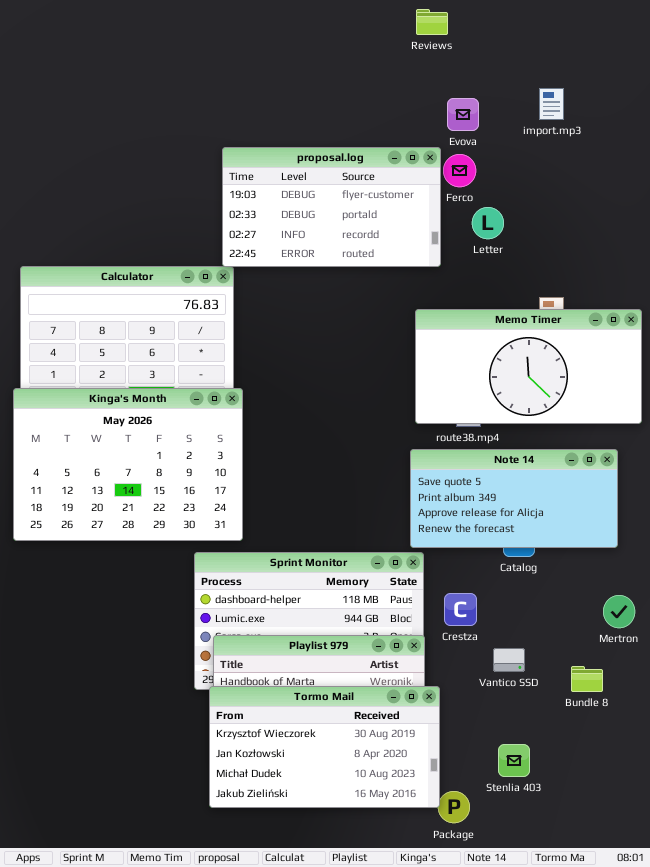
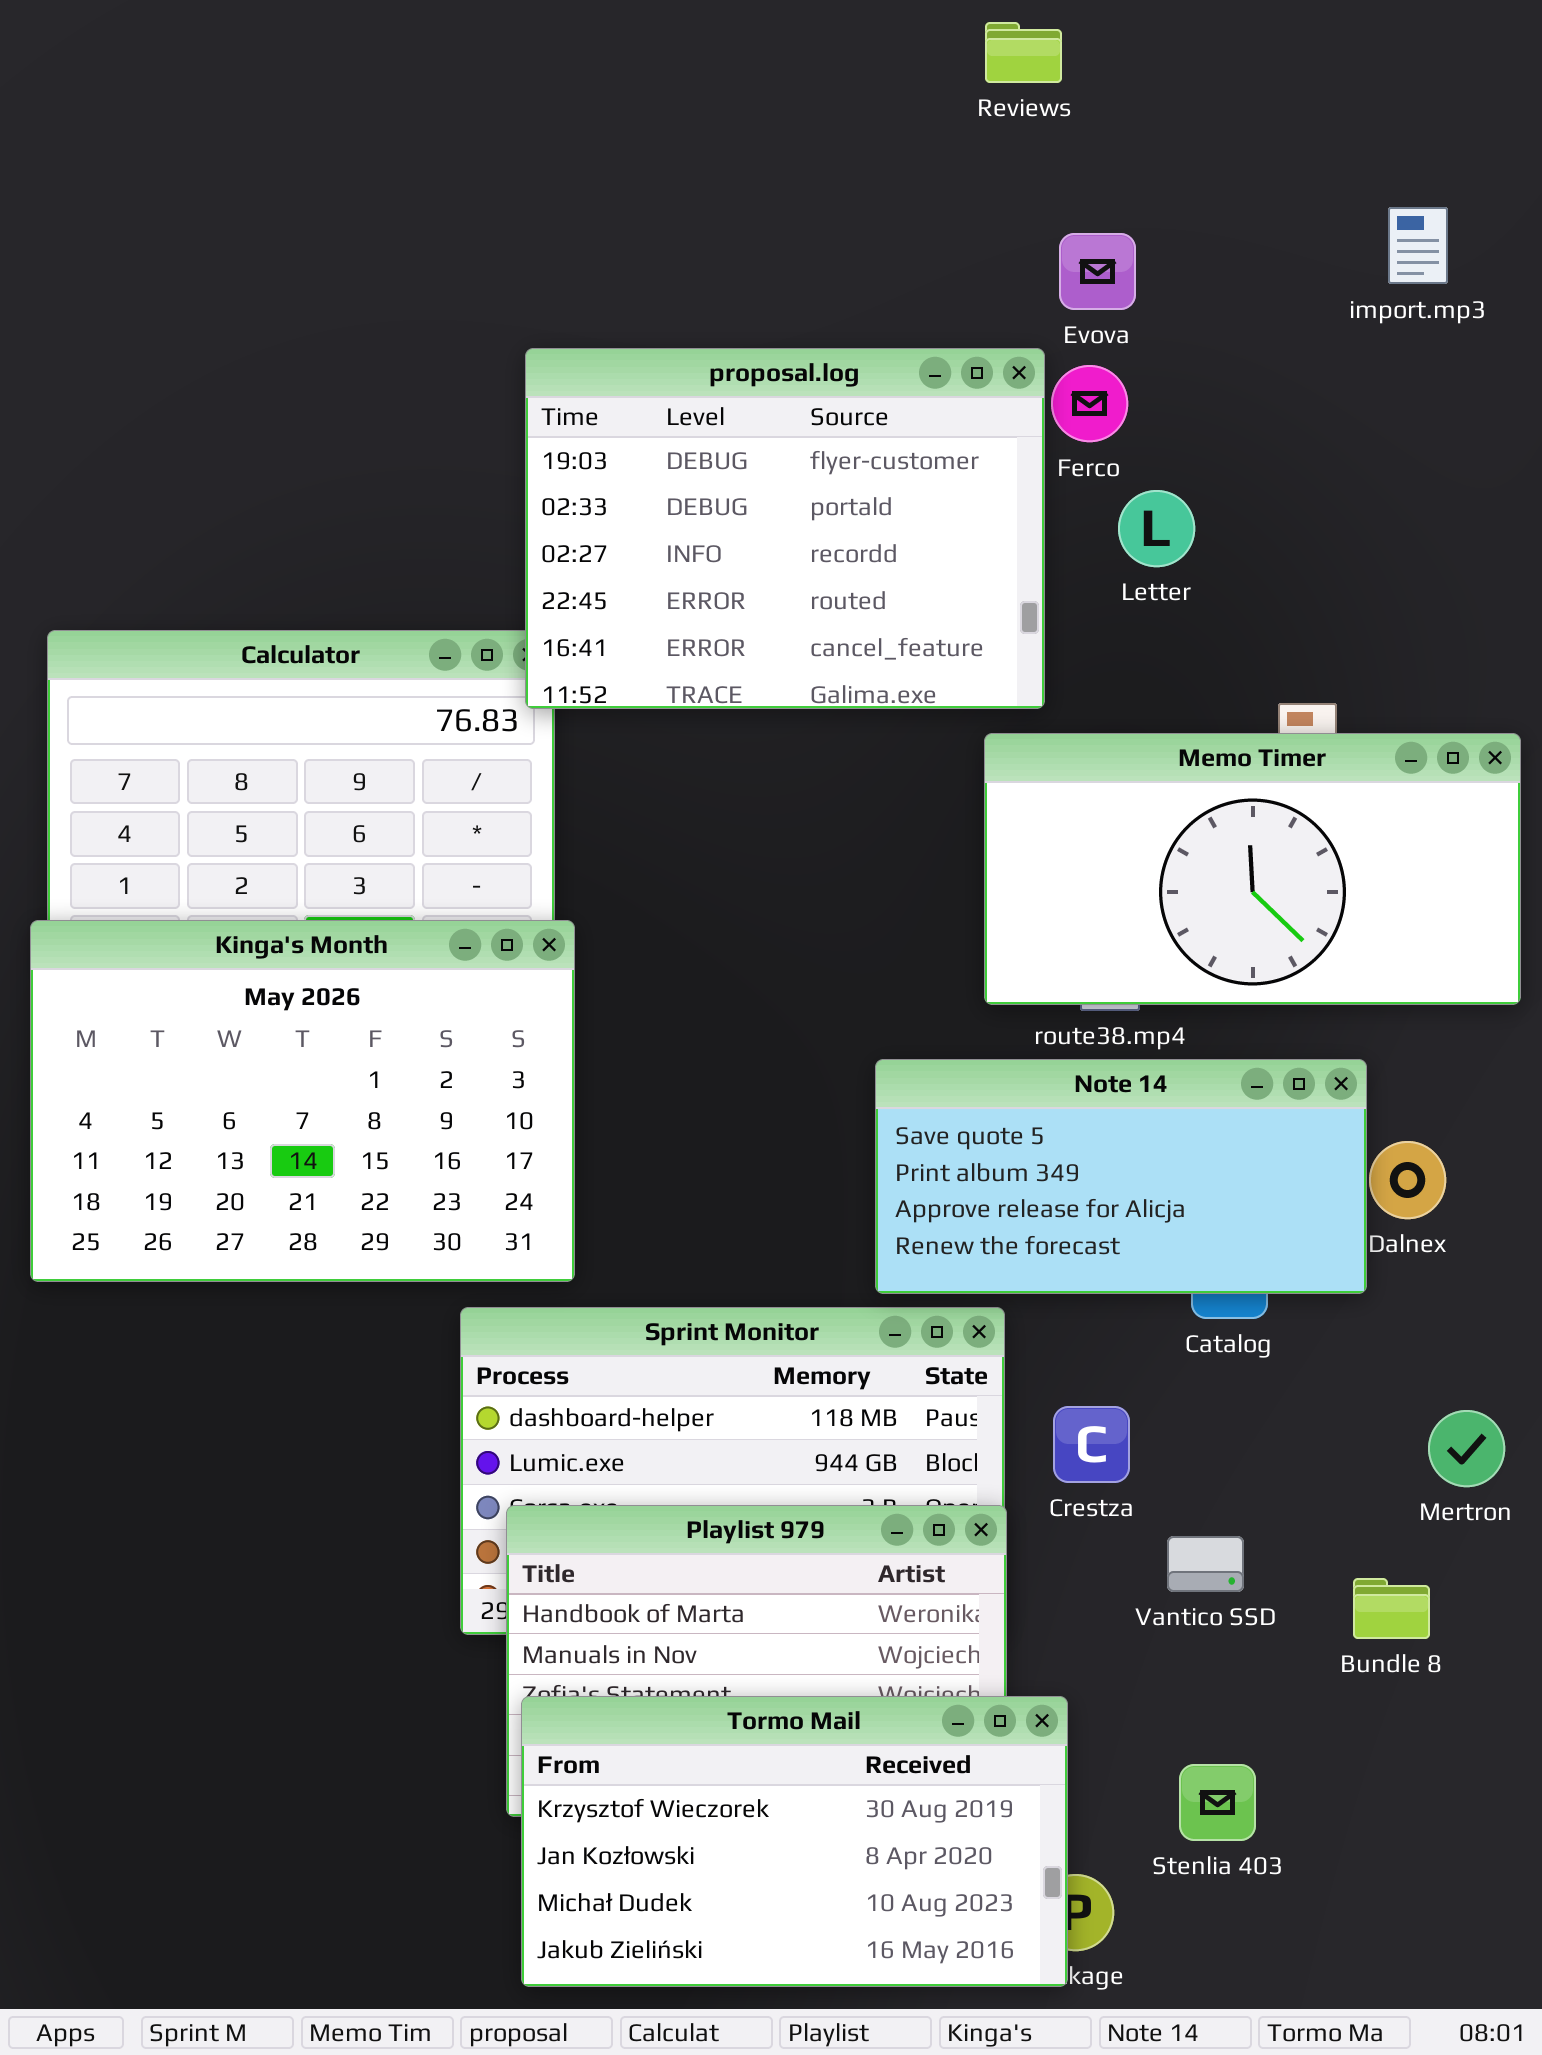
import.mp3: [539,88,564,120] -> [1388,207,1448,284], moved
proposal.log: [222,147,441,267] -> [525,348,1045,709], resized
Note 14: [410,449,618,548] -> [875,1059,1367,1294], moved
Tormo Mail: [209,686,440,808] -> [521,1696,1068,1987], moved

